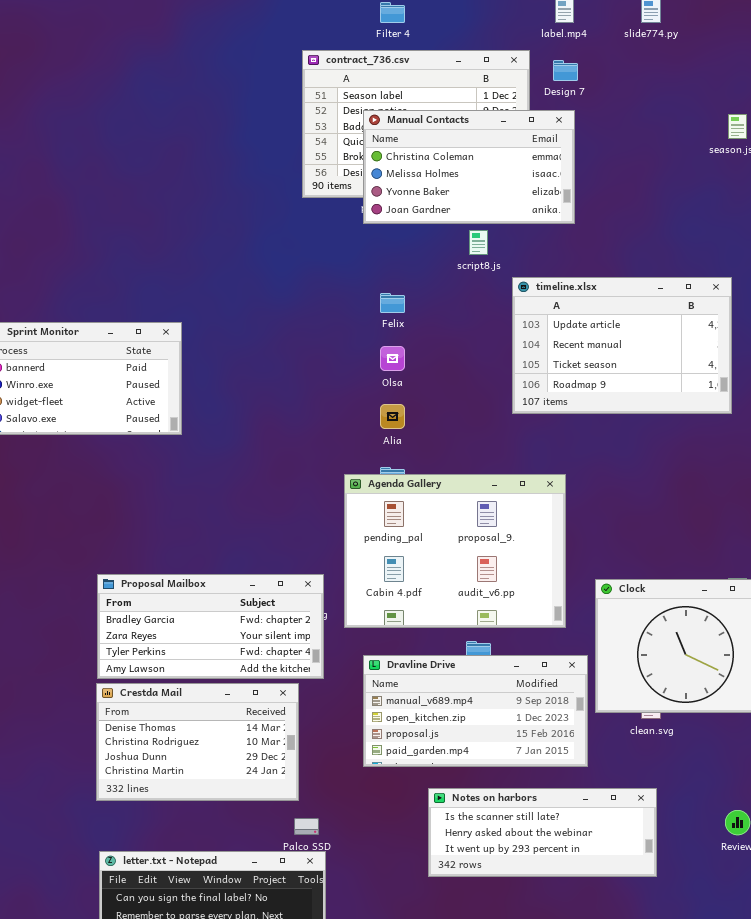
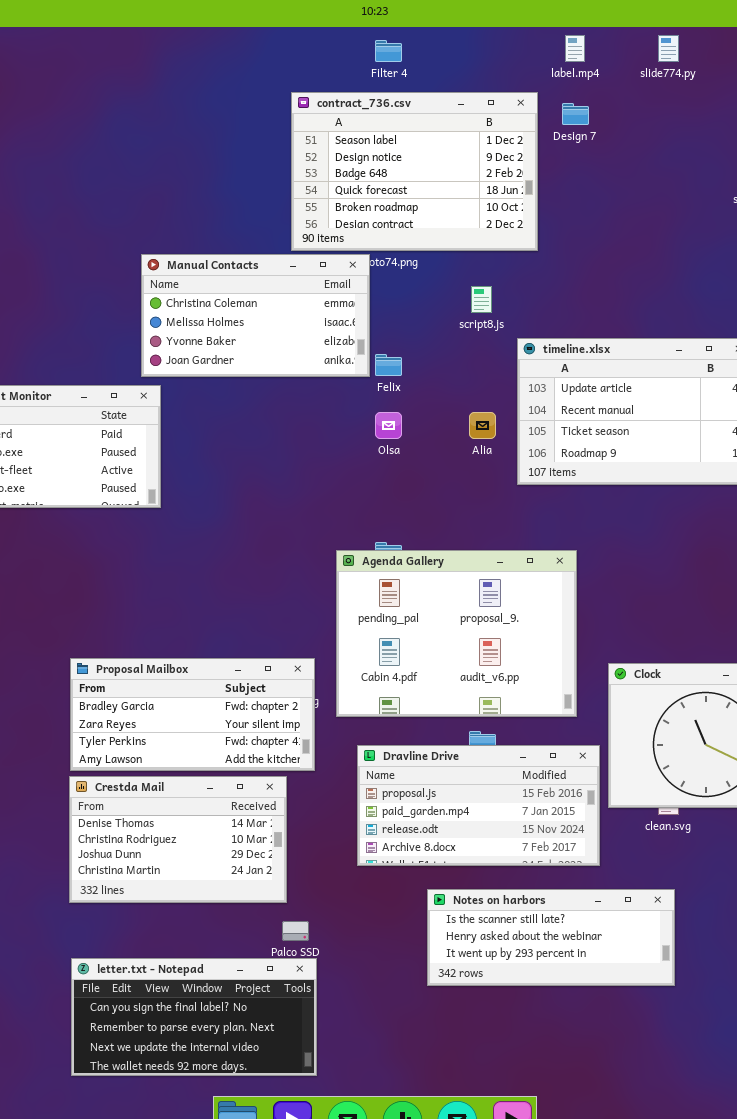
Manual Contacts: [363,110,575,224] -> [141,254,370,377], moved
Alia: [380,404,405,429] -> [469,412,496,439], moved
Dravline Drive: [363,655,588,767] -> [357,745,600,866], scrolled down 2 rows

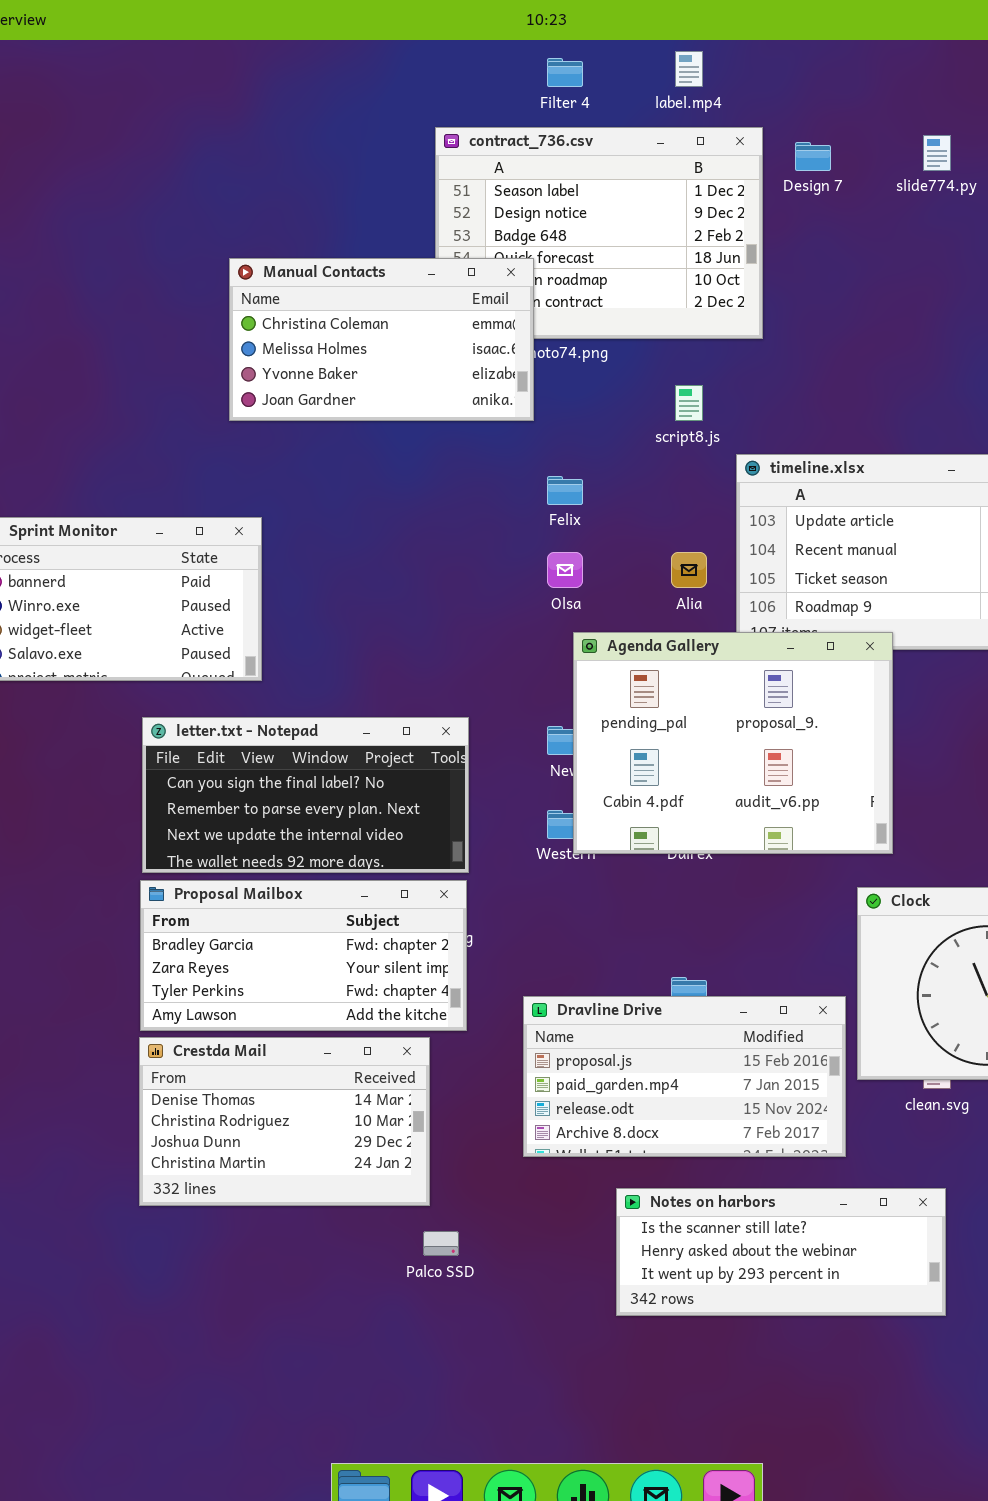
label.mp4: [565,35,585,62] -> [675,51,703,87], moved
slide774.py: [658,35,679,62] -> [923,135,951,171], moved
Manual Contacts: [141,254,370,377] -> [229,258,534,421], moved
Agenda Gallery: [336,550,577,717] -> [573,632,893,854], moved
letter.txt - Notepad: [71,958,317,1076] -> [142,717,469,873], moved

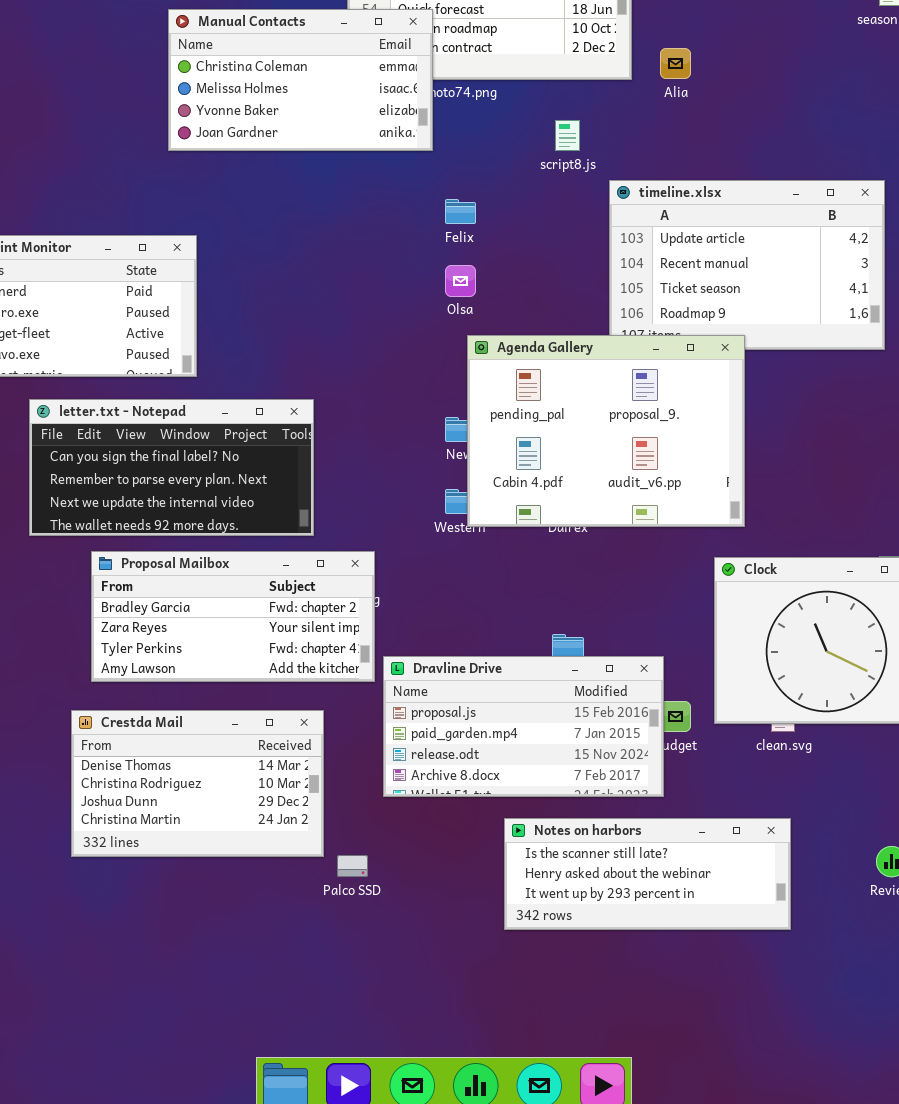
Alia: [671,552,707,588] -> [660,48,691,79], moved
letter.txt - Notepad: [142,717,469,873] -> [29,399,314,536], moved
Dravline Drive: [523,996,846,1157] -> [383,656,664,797], moved
Crestda Mail: [139,1037,430,1206] -> [71,710,324,857], moved

